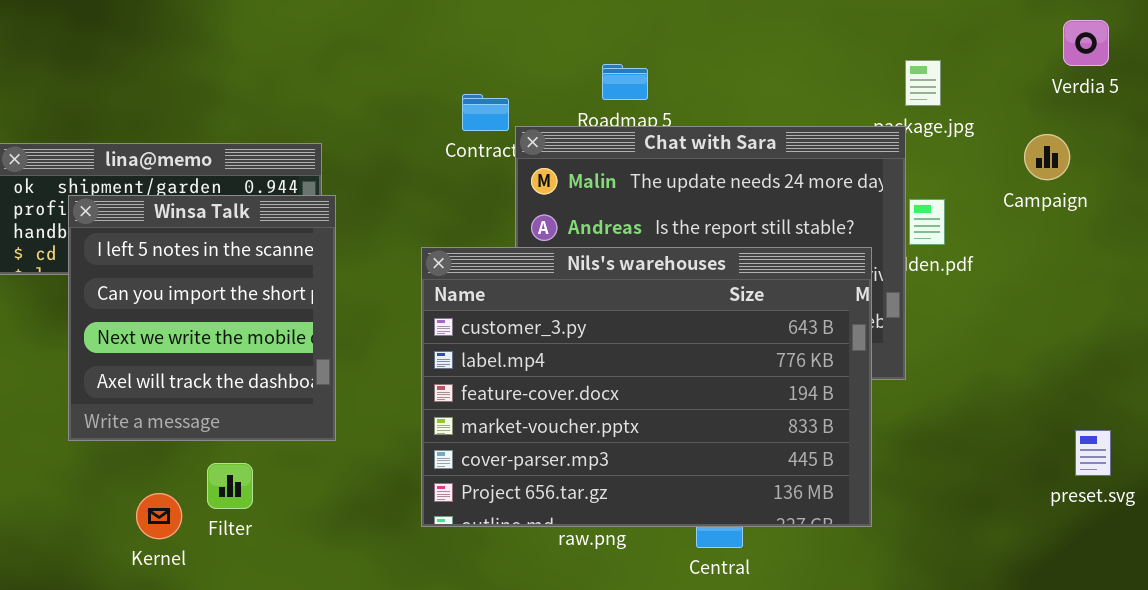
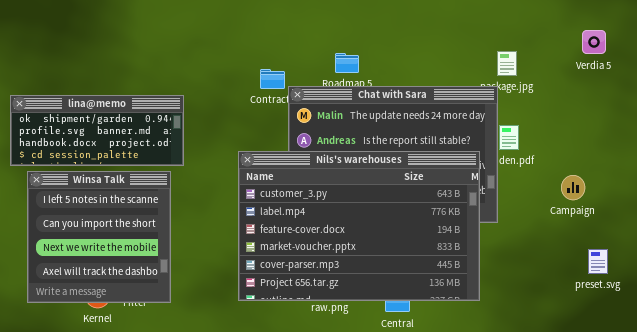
Campaign: [1024,134,1070,180] -> [561,175,585,200], moved
Winsa Talk: [68,195,336,441] -> [27,171,171,303], moved

